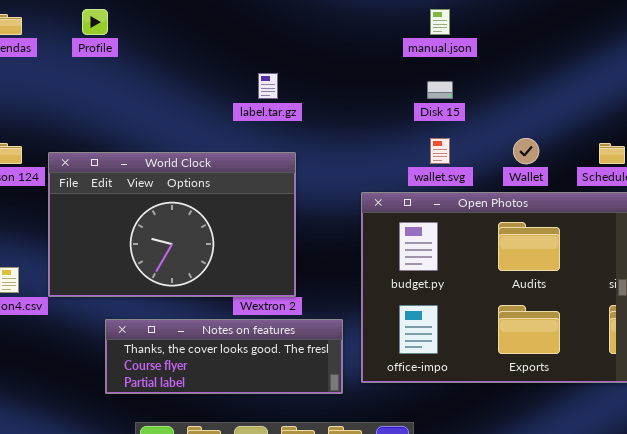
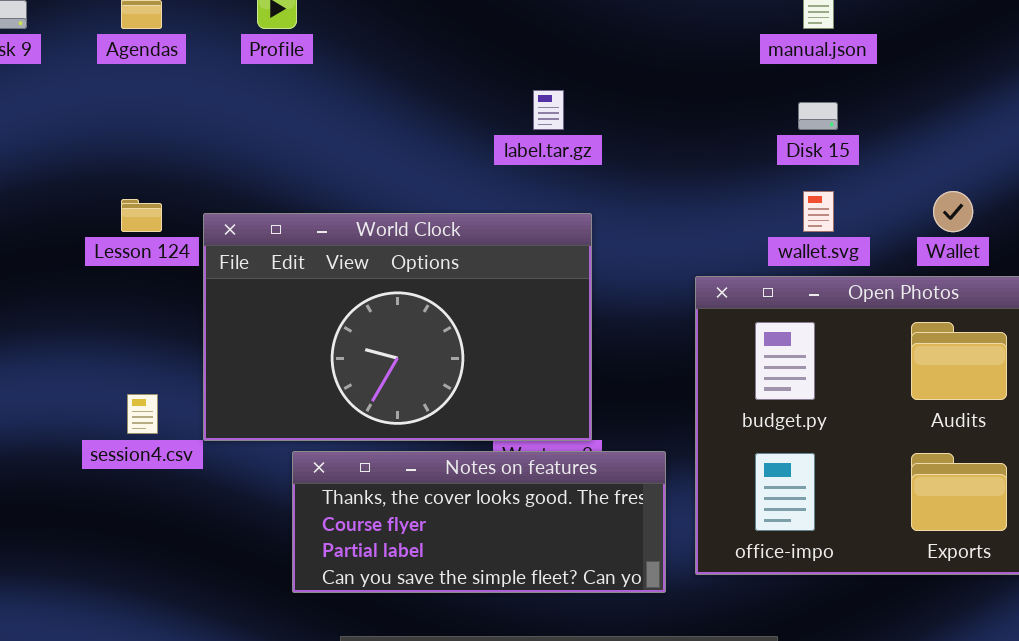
Notes on features: [105,319,343,394] -> [292,451,666,593], resized

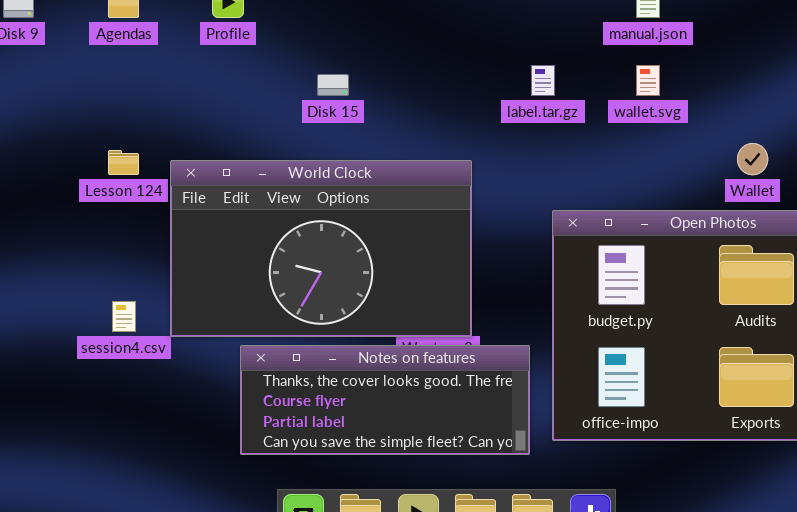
label.tar.gz: [533,90,564,130] -> [531,65,555,96], moved
Disk 15: [798,102,838,130] -> [317,74,349,96], moved
wallet.svg: [803,191,834,232] -> [636,65,660,96], moved

